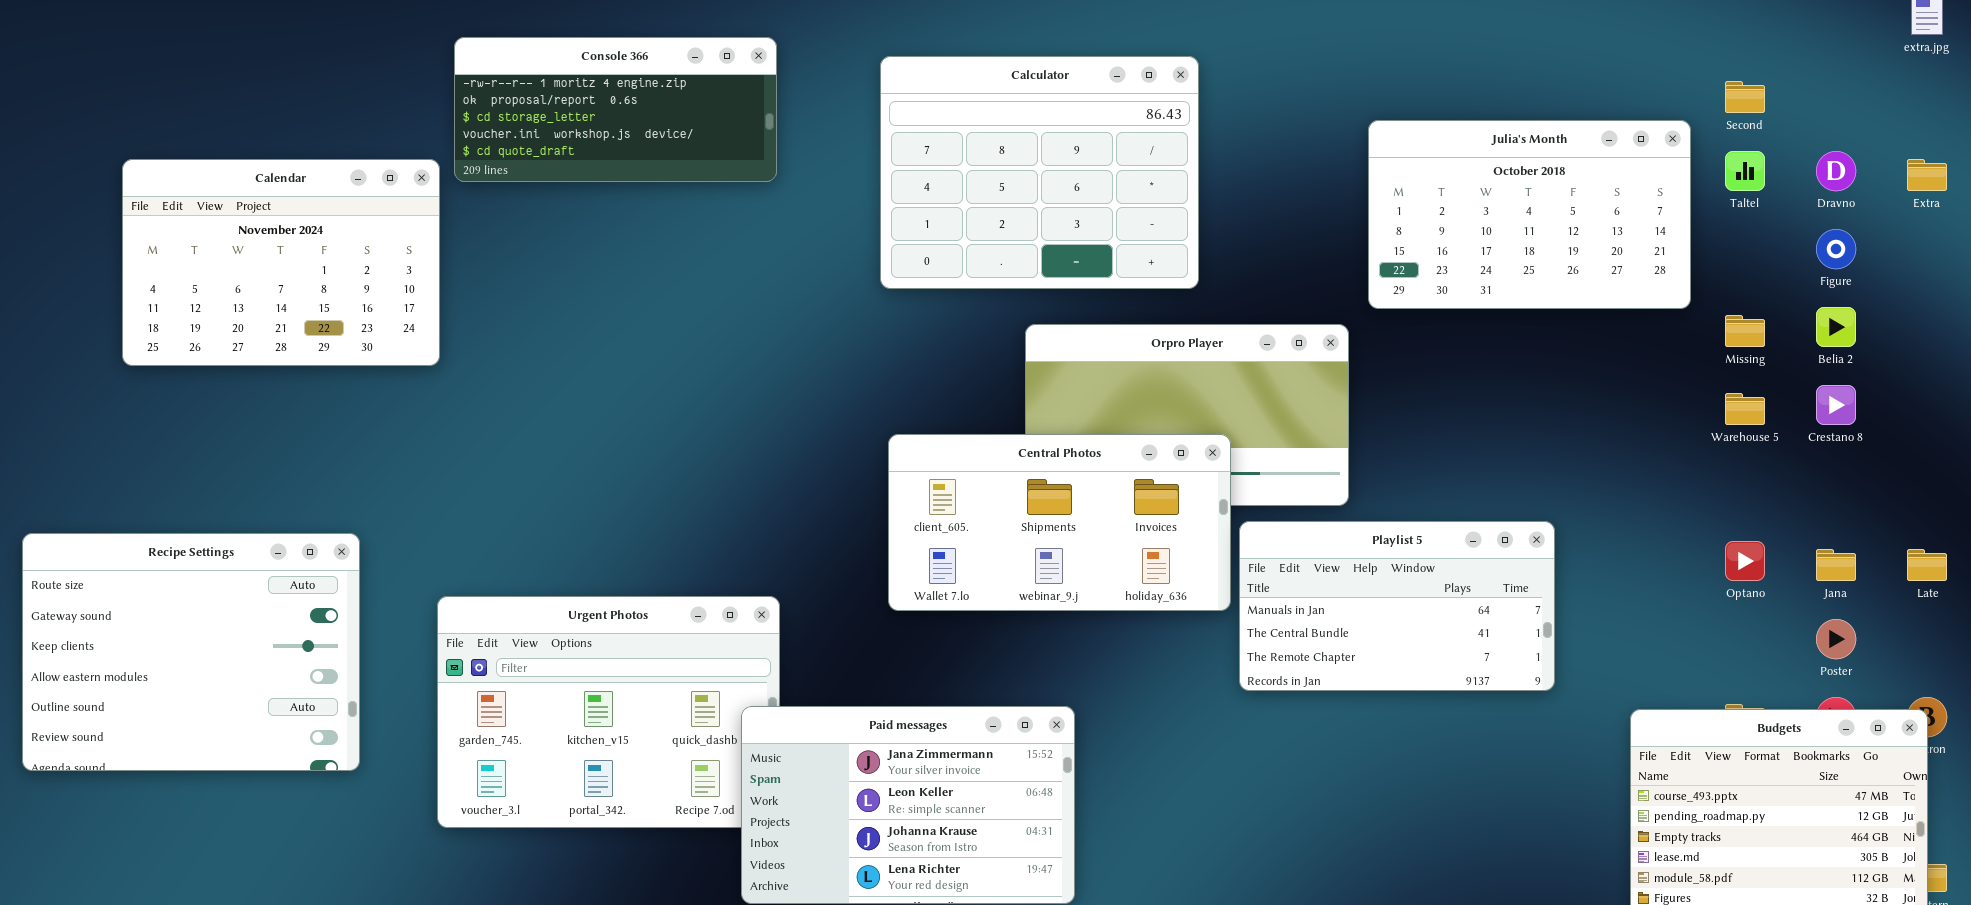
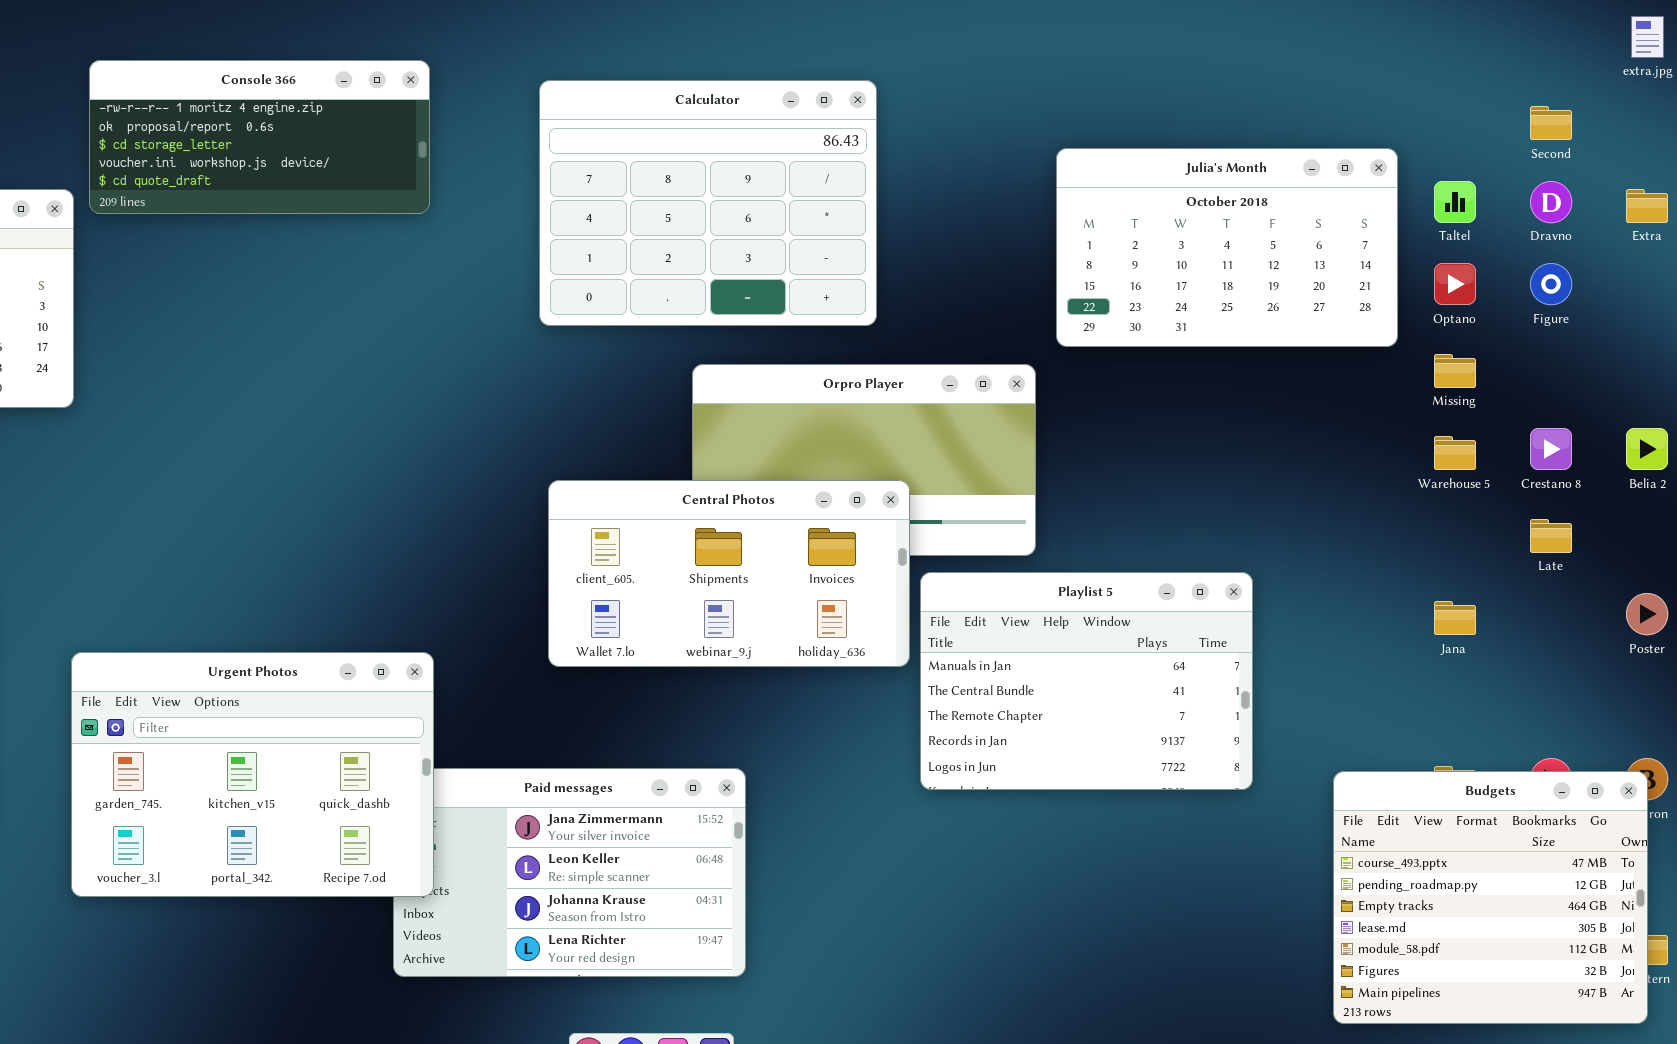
Second: [1725,81,1765,113] -> [1530,106,1572,140], moved
Belia 2: [1816,307,1856,347] -> [1626,428,1668,470], moved
Playlist 5: [1239,521,1555,691] -> [920,572,1253,790], resized
Optano: [1725,541,1765,581] -> [1434,263,1476,305], moved
Jana: [1816,549,1856,581] -> [1434,601,1476,635], moved
Late: [1907,549,1947,581] -> [1530,519,1572,553], moved
Urgent Photos: [437,596,780,828] -> [71,652,434,897], raised
Poster: [1816,619,1856,659] -> [1626,593,1668,635], moved

